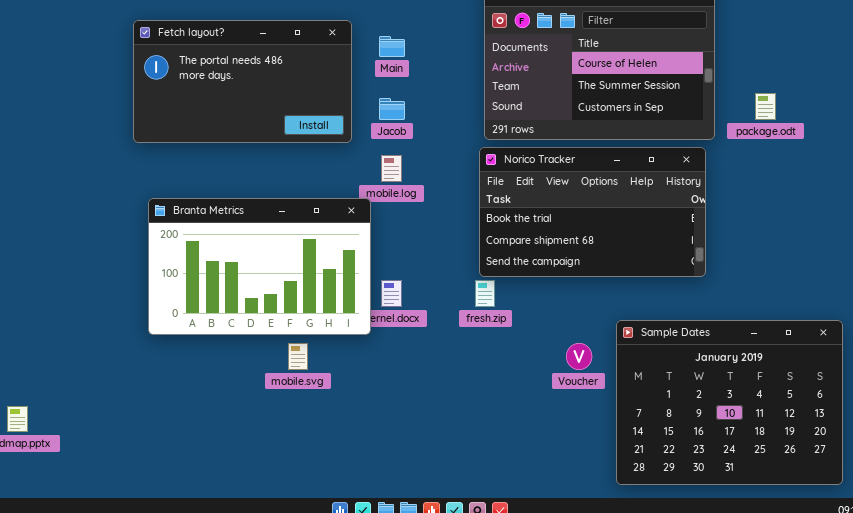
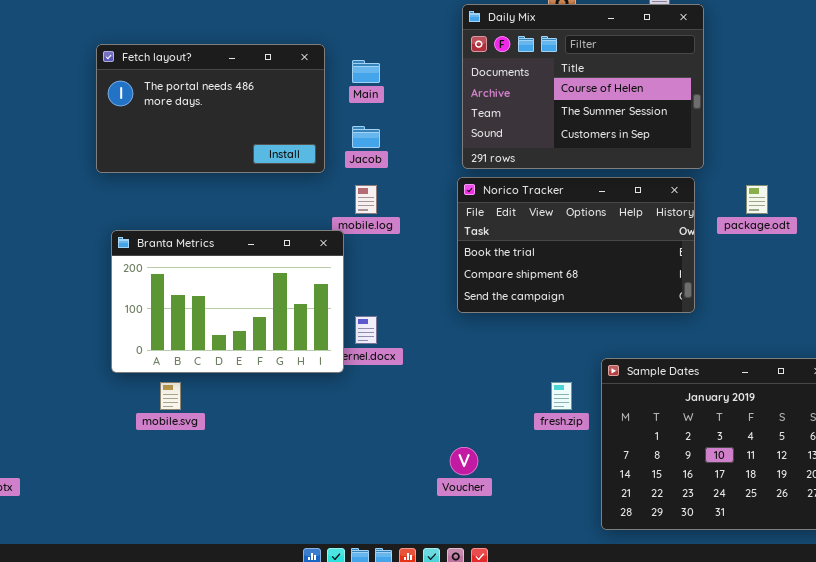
package.odt: [755,93,776,120] -> [746,185,768,214], moved
fresh.zip: [475,280,495,307] -> [551,382,572,410], moved
mobile.svg: [288,343,308,370] -> [160,382,181,410], moved
Voucher: [566,343,592,370] -> [450,447,478,475], moved

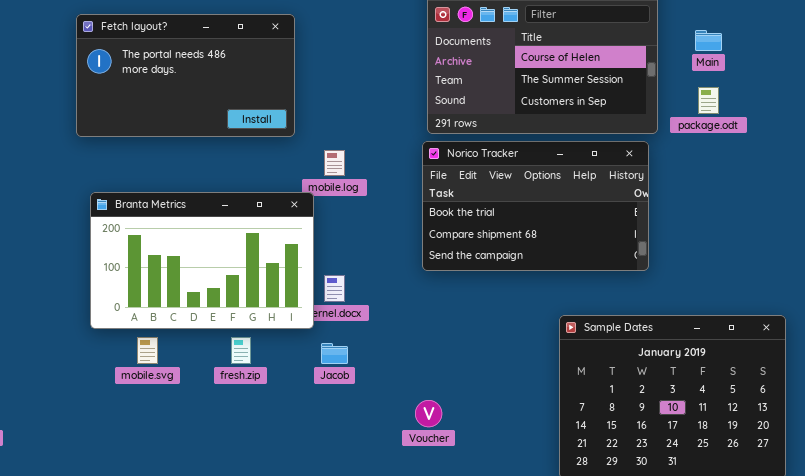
Main: [352,60,380,83] -> [695,30,722,51], moved
Jacob: [352,126,380,148] -> [321,343,348,364], moved
package.odt: [746,185,768,214] -> [698,87,719,114], moved
fresh.zip: [551,382,572,410] -> [231,337,251,364], moved

